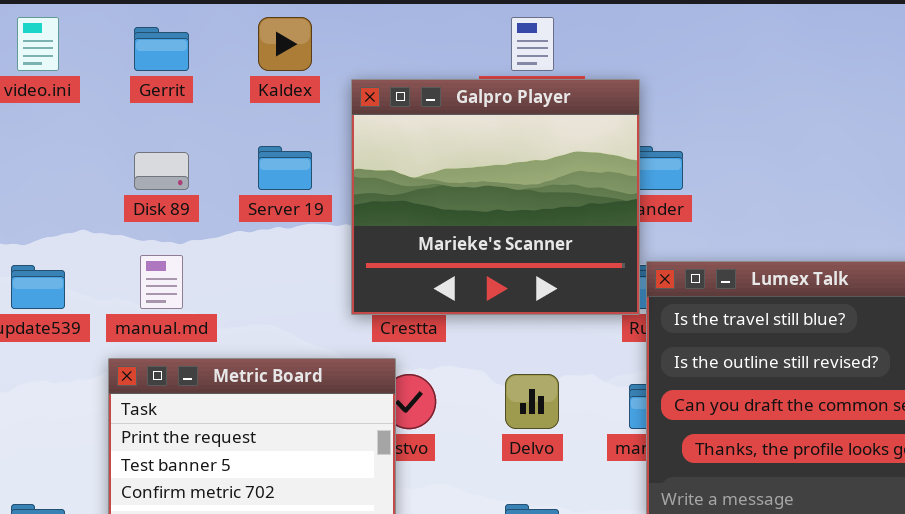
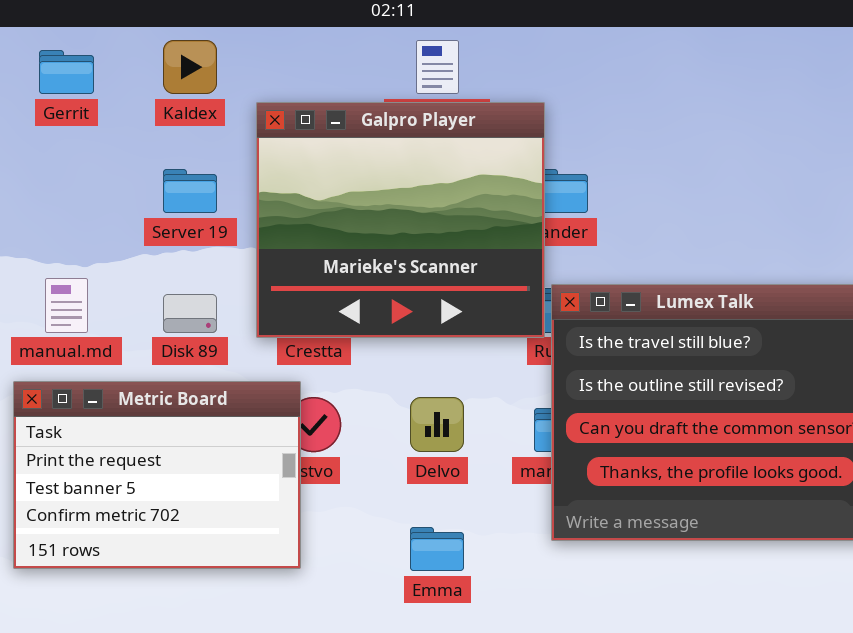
Disk 89: [134,152,189,190] -> [163,294,217,333], moved

